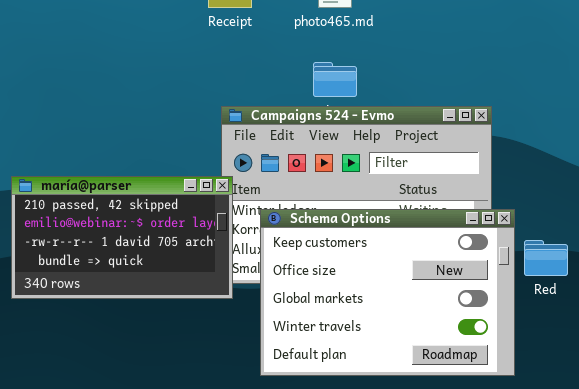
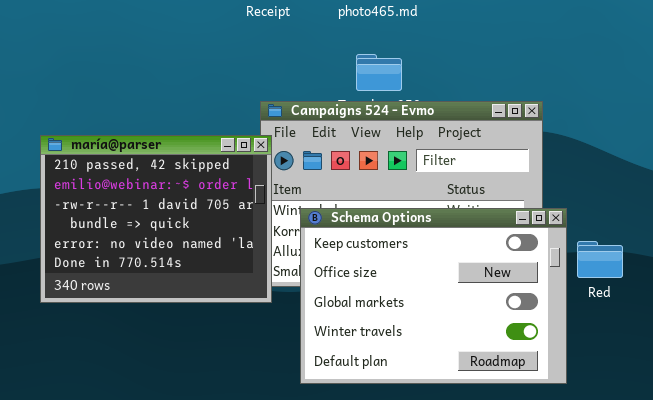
maría@parser: [11,176,233,299] -> [40,135,272,303], resized

